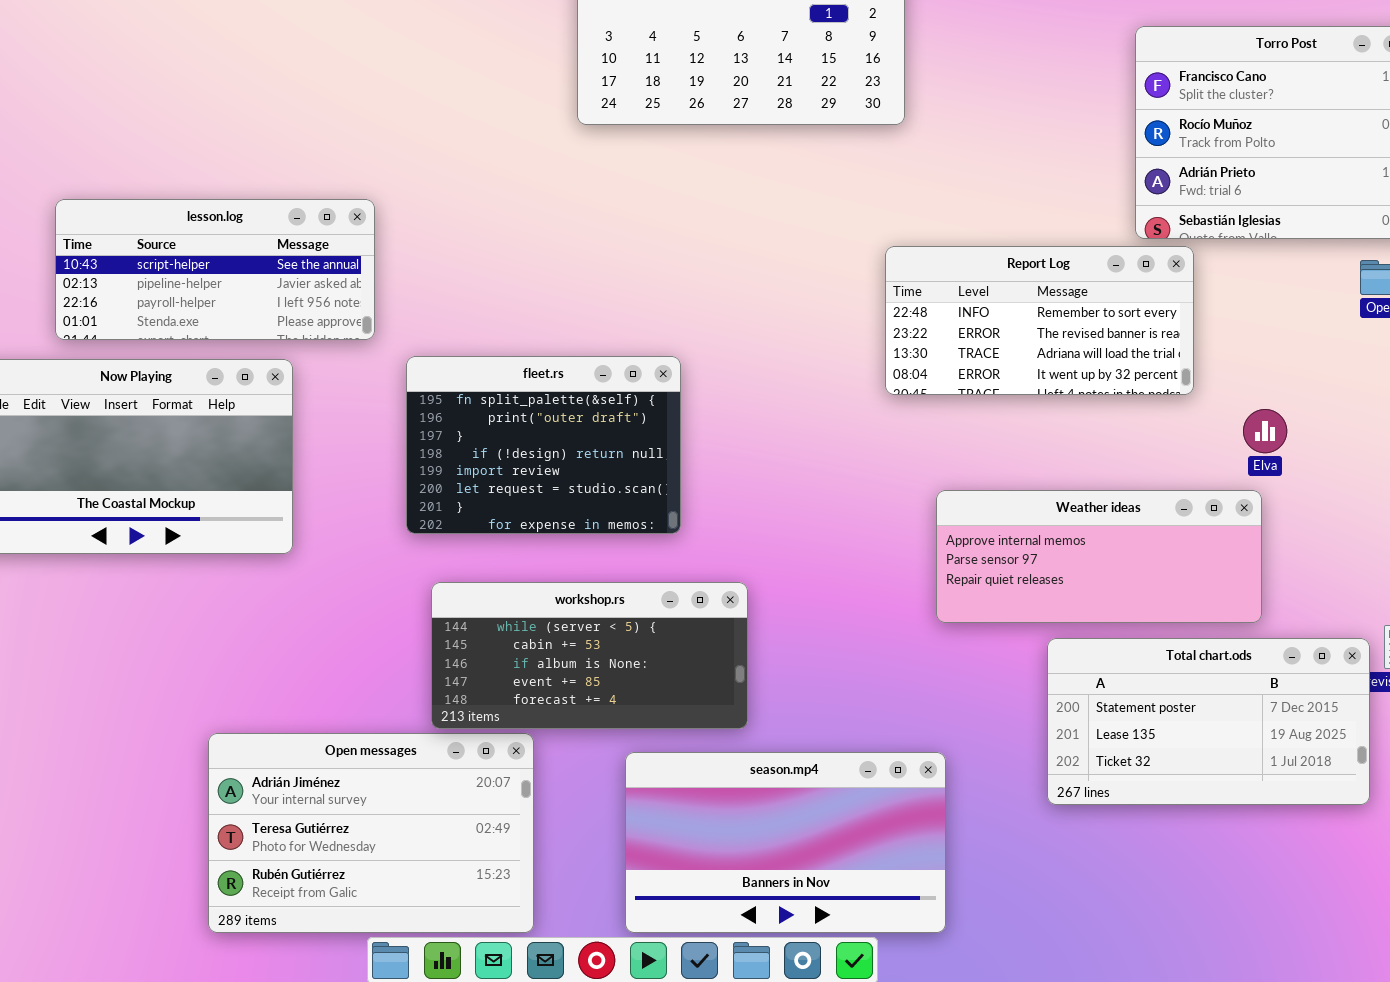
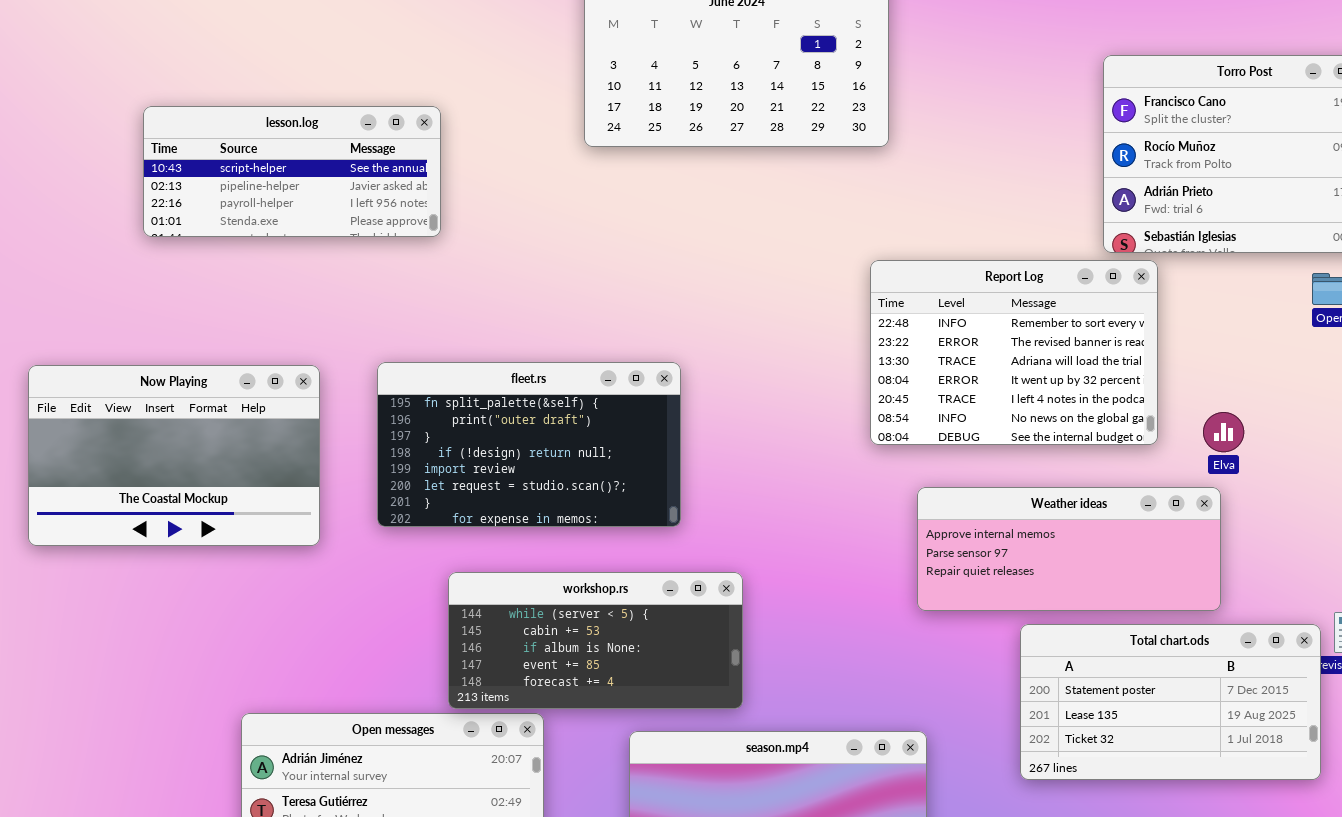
lesson.log: [55,199,375,340] -> [143,106,441,237], moved
Report Log: [885,246,1194,395] -> [870,260,1158,445], resized
fleet.rs: [406,356,681,534] -> [377,362,681,527], resized

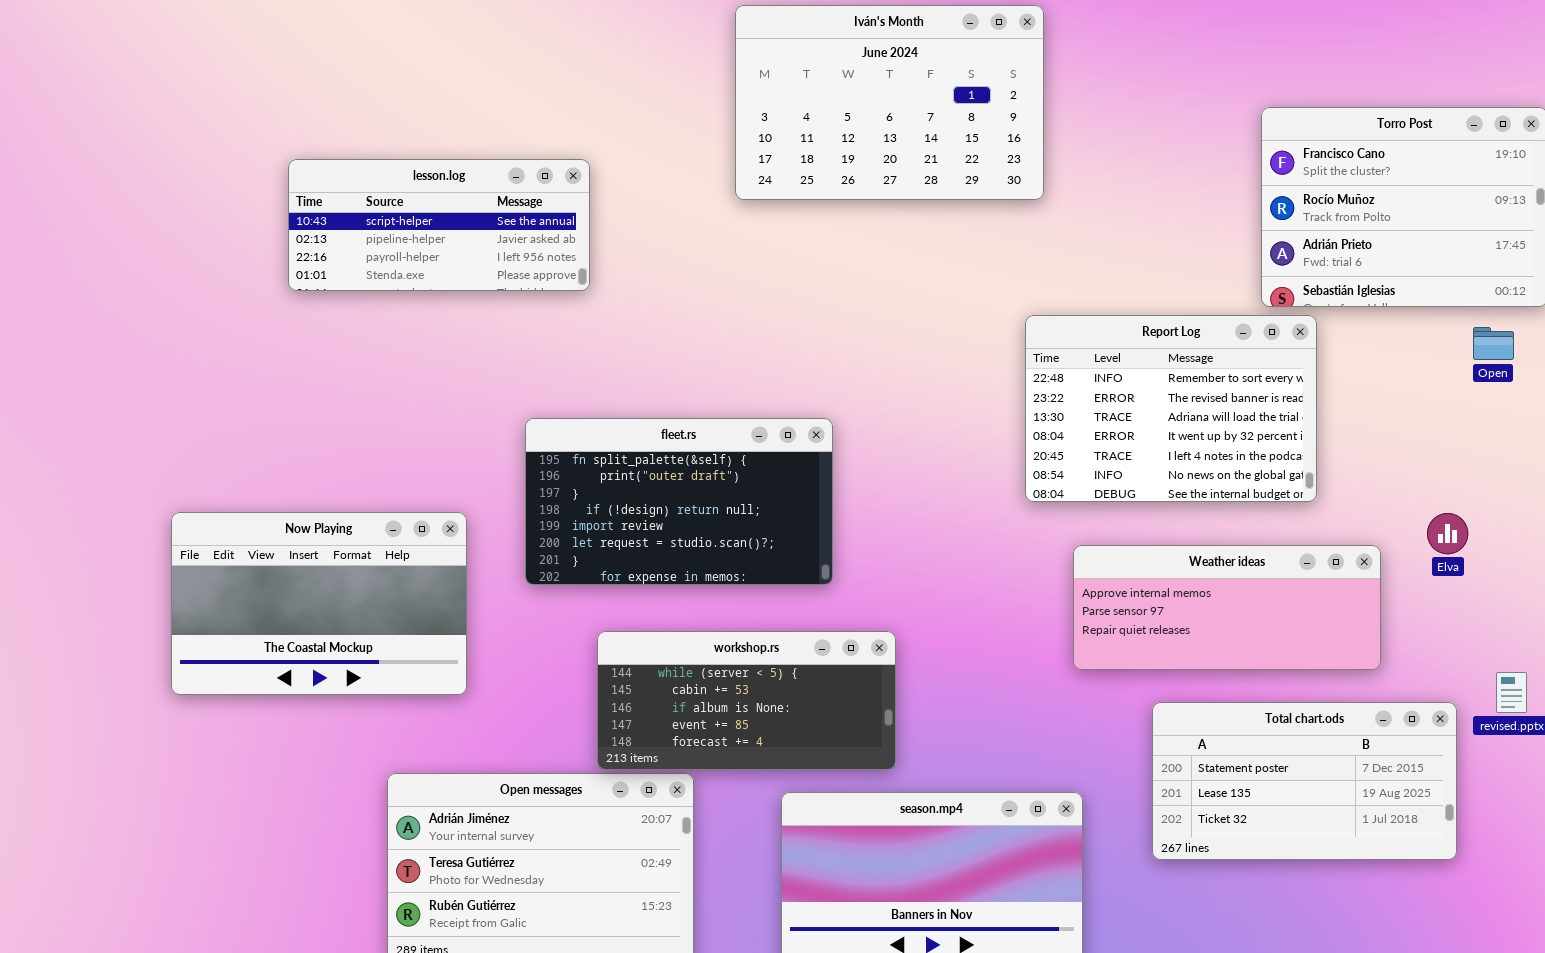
Now Playing: [28,365,320,546] -> [171,512,467,695], moved
Elva: [1203,412,1244,452] -> [1427,513,1468,554], moved
Total chart.ods: [1020,624,1321,780] -> [1152,702,1457,860], moved

